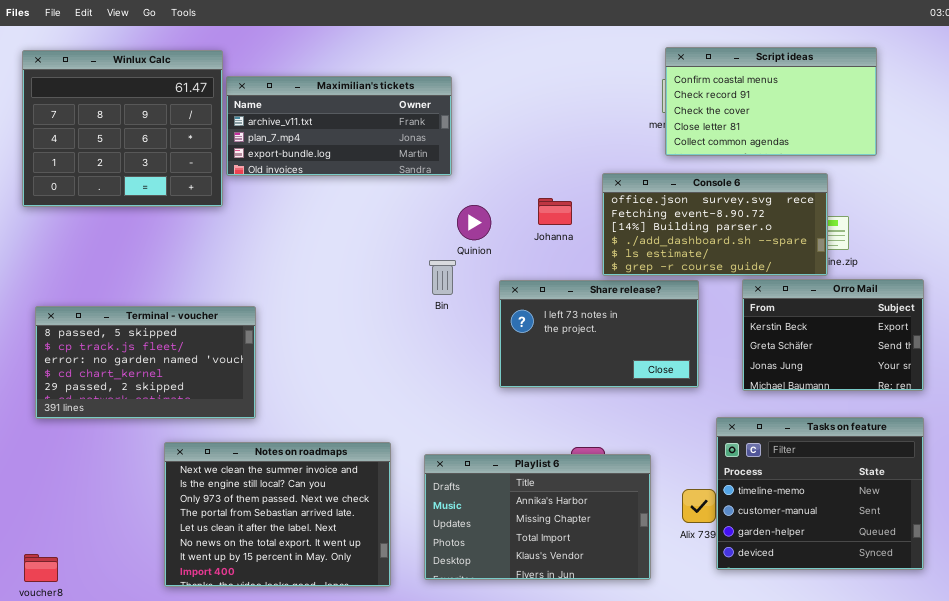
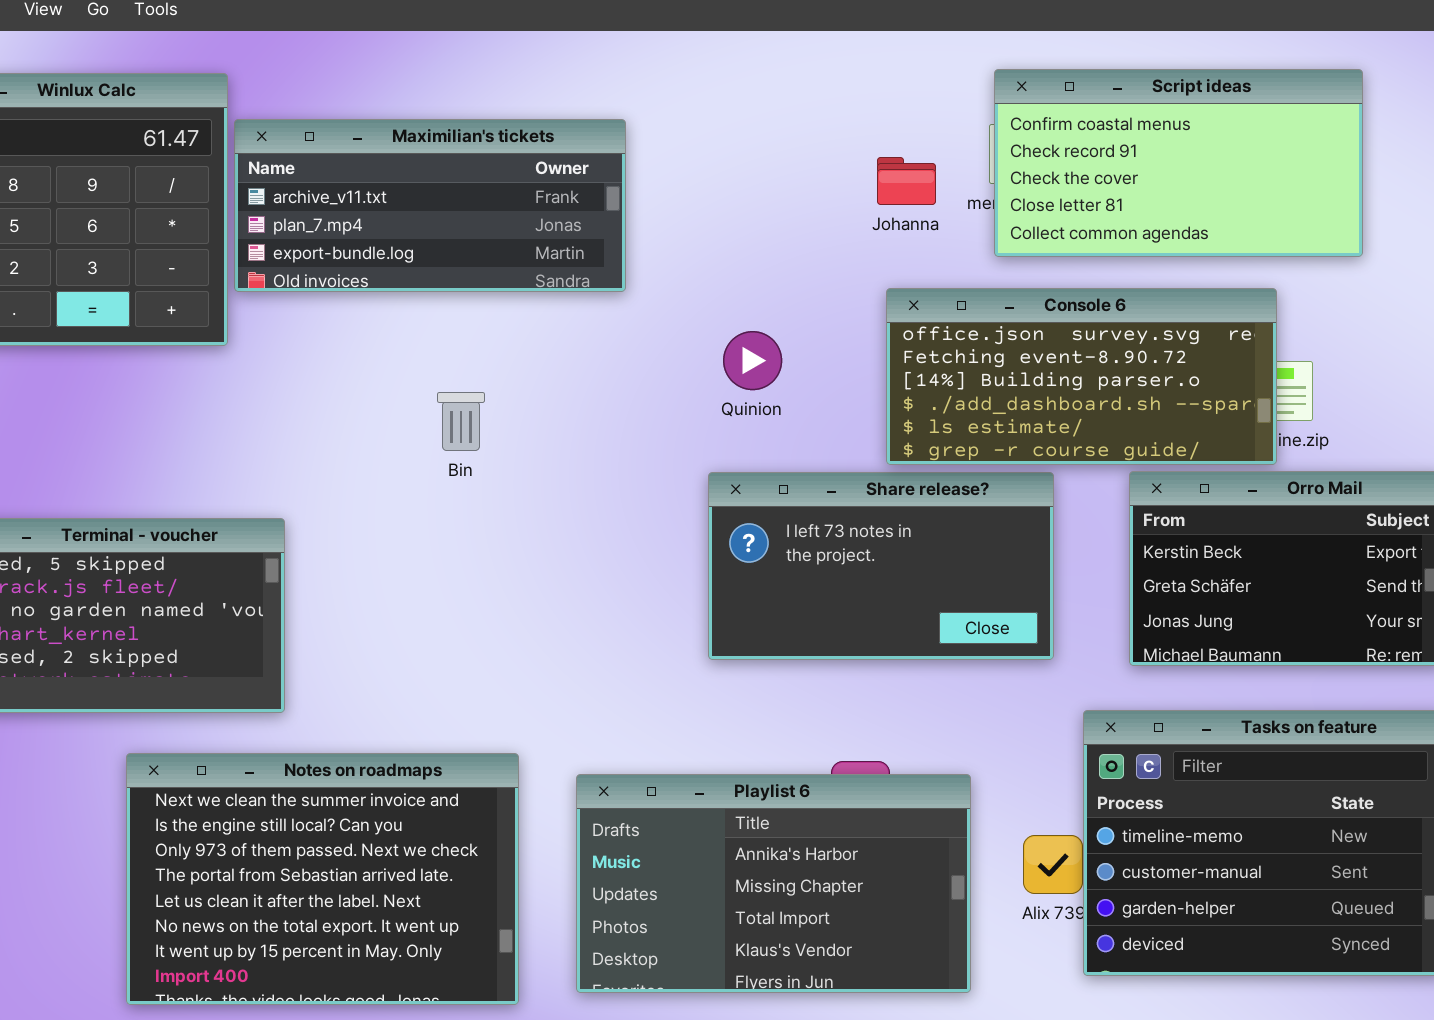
Johanna: [538,198,572,225] -> [877,157,936,205], moved
Quinion: [457,205,491,240] -> [723,331,782,390], moved
Bin: [429,260,456,295] -> [437,392,485,451], moved

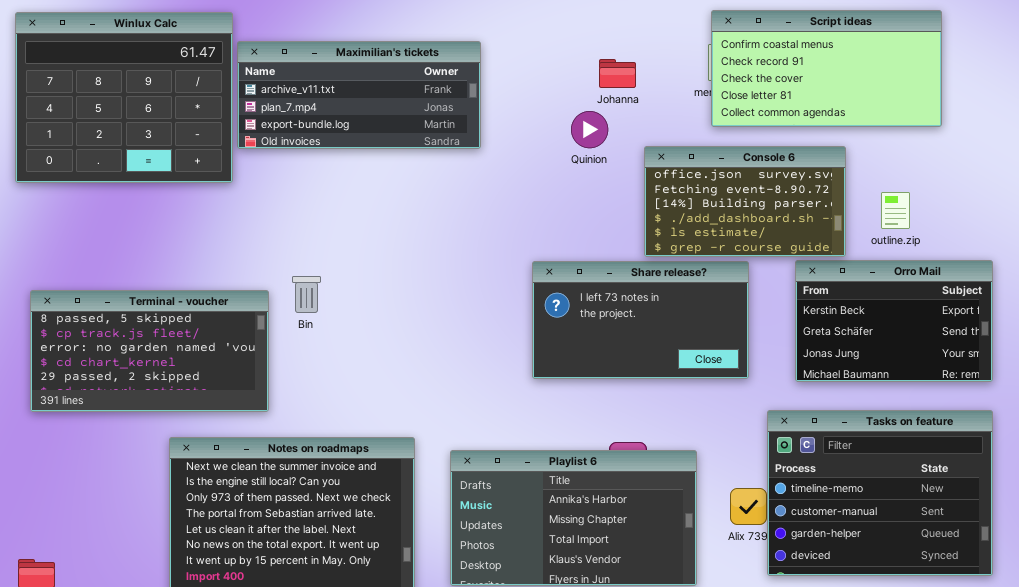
Johanna: [877,157,936,205] -> [599,59,636,88], moved
Console 6: [886,288,1277,465] -> [644,146,846,257], resized
Quinion: [723,331,782,390] -> [571,111,608,148], moved
Bin: [437,392,485,451] -> [292,276,321,313], moved

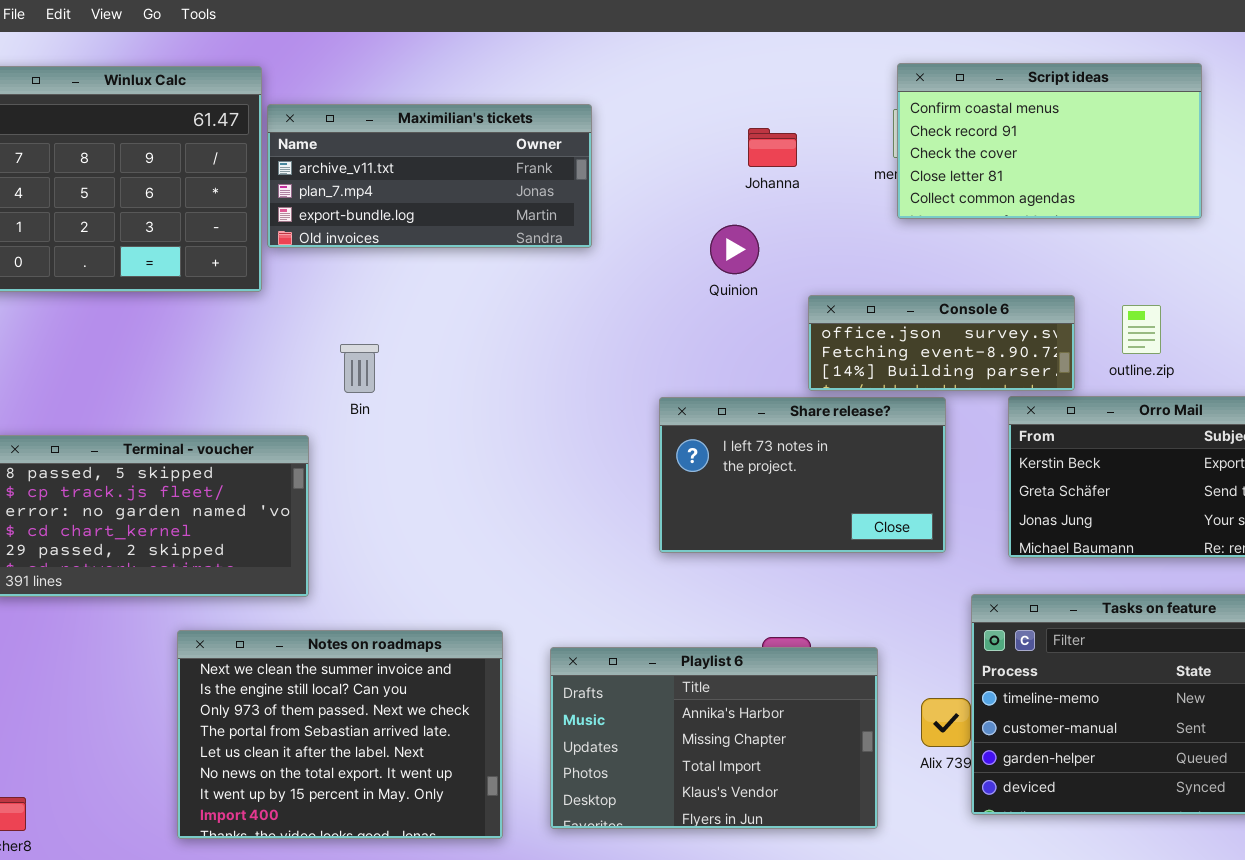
Quinion: [571,111,608,148] -> [710,225,759,274], moved
Console 6: [644,146,846,257] -> [808,295,1075,391], resized
Bin: [292,276,321,313] -> [340,344,379,393], moved

